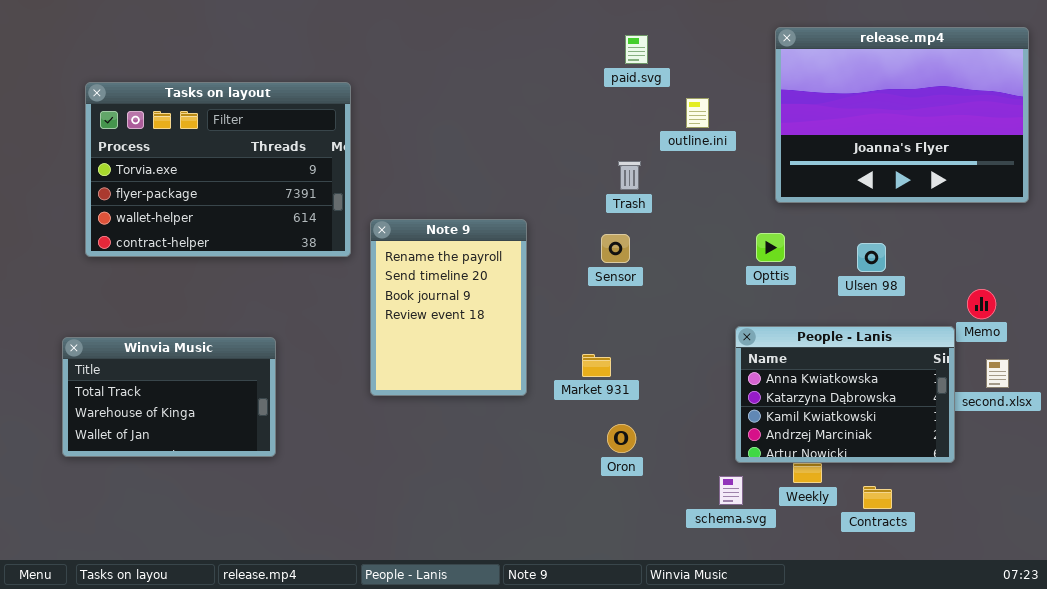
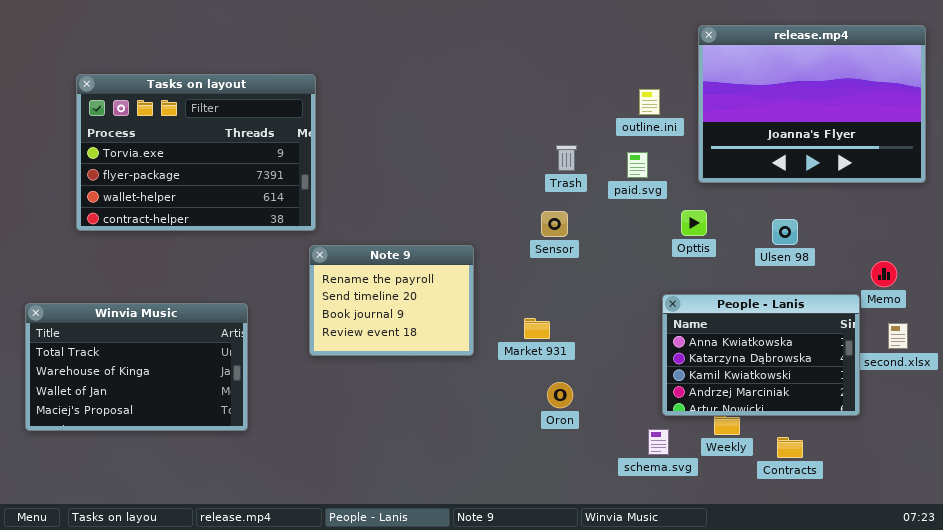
paid.svg: [625,35,648,64] -> [627,152,648,178], moved
outline.ini: [686,98,709,128] -> [639,89,660,115], moved
Note 9: [370,219,527,396] -> [309,245,474,356], resized
Winvia Music: [62,337,276,457] -> [25,303,248,431], resized

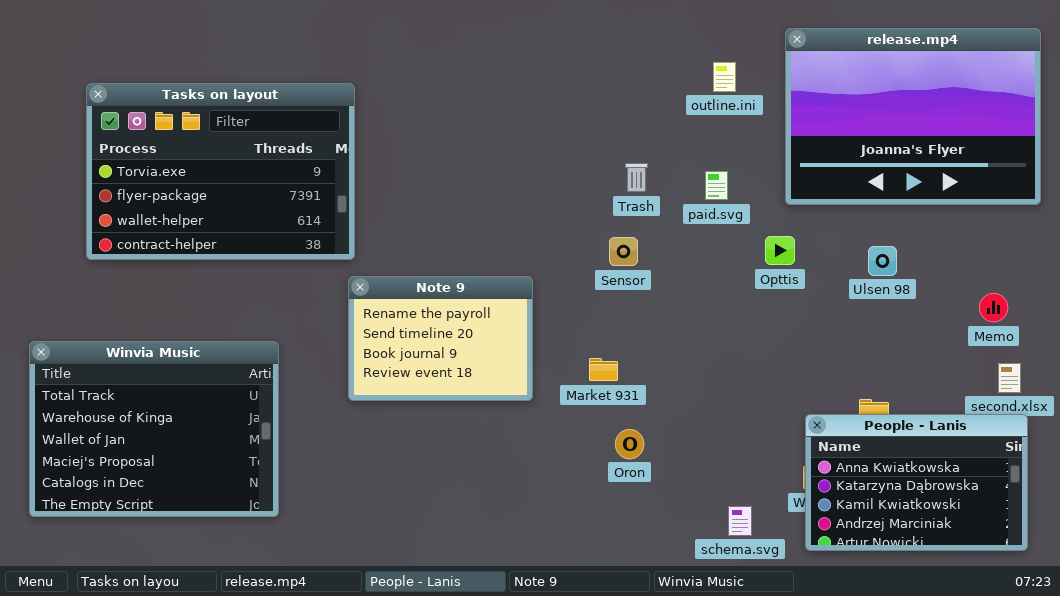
outline.ini: [639,89,660,115] -> [713,62,736,92], moved
People - Lanis: [662,294,860,416] -> [805,414,1028,551], moved
Winvia Music: [25,303,248,431] -> [29,341,279,517], resized
schema.svg: [648,429,669,455] -> [728,506,752,536], moved

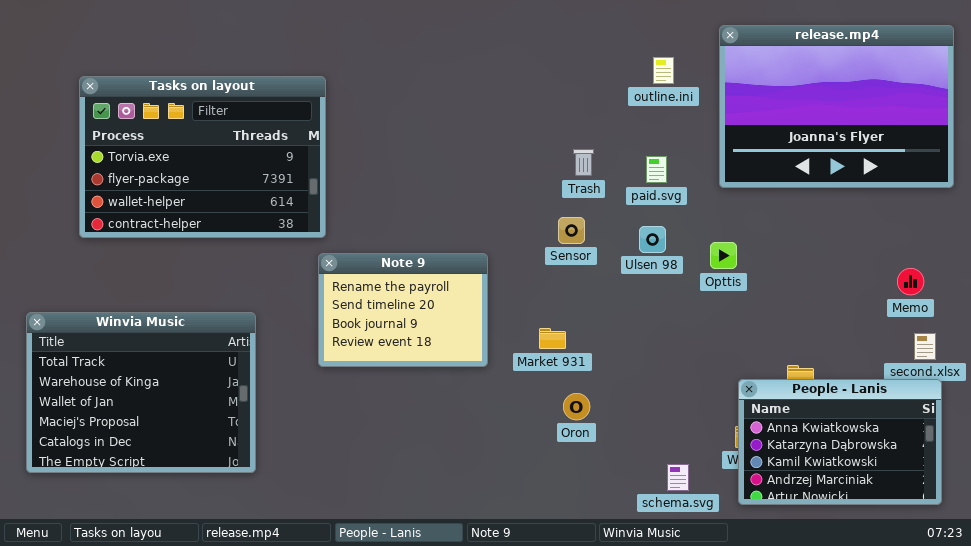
Opttis: [765,236,795,265] -> [710,242,737,269], moved
Ulsen 98: [868,246,897,276] -> [639,226,666,253], moved

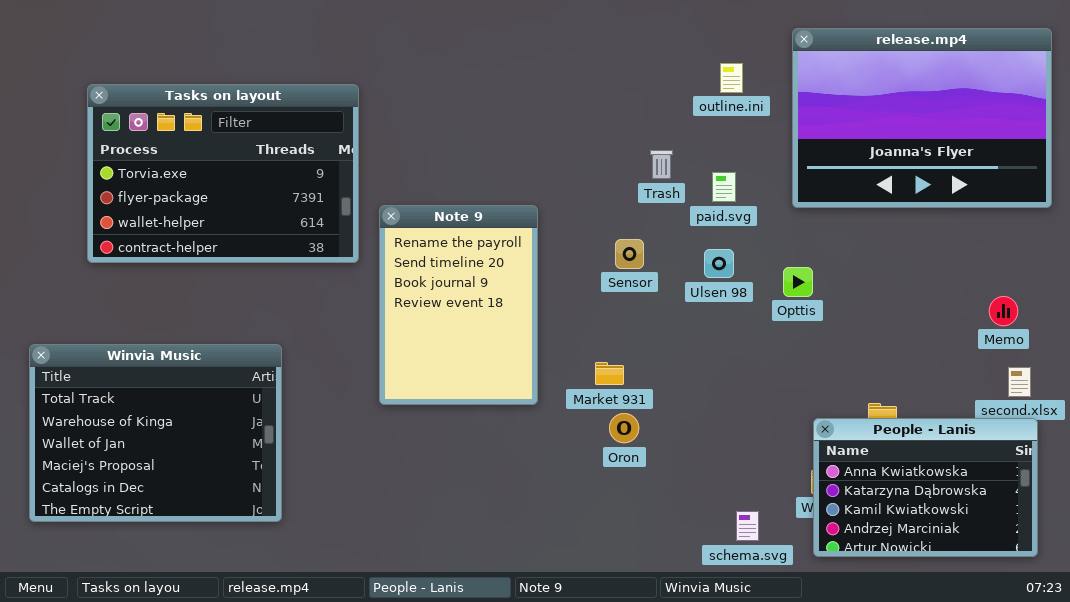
Trash: [573,149,594,176] -> [650,150,673,179], moved
Note 9: [318,253,488,367] -> [379,205,538,405], resized
Oron: [563,393,590,420] -> [609,413,639,443], moved

